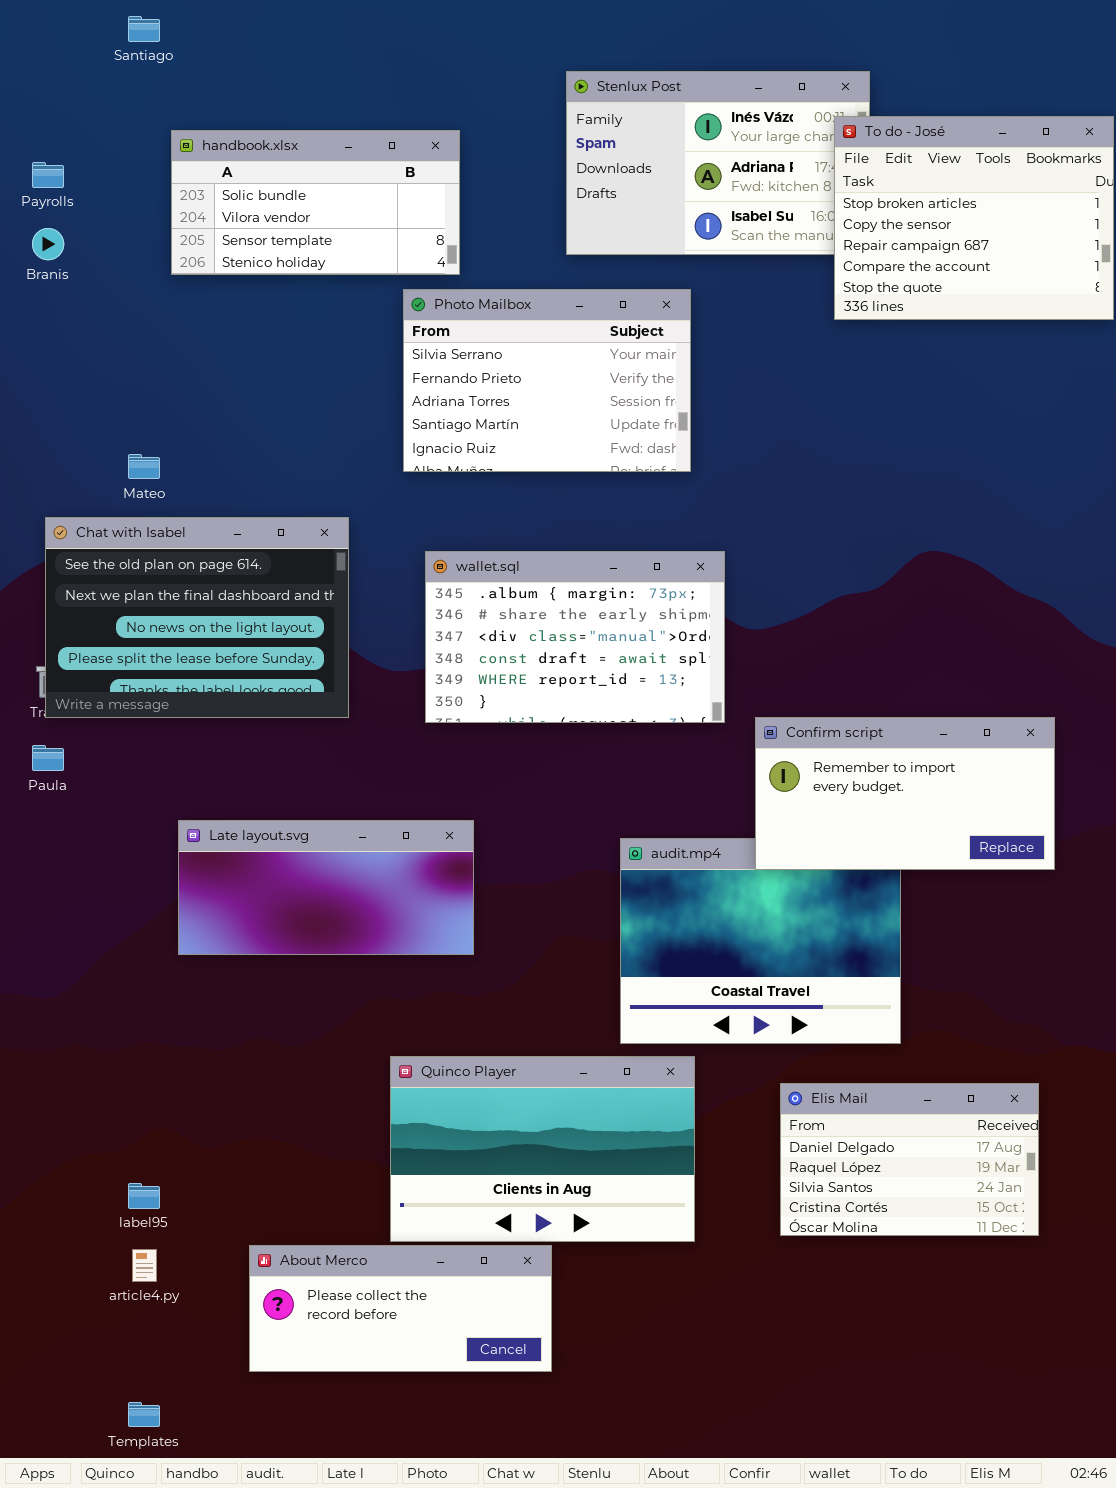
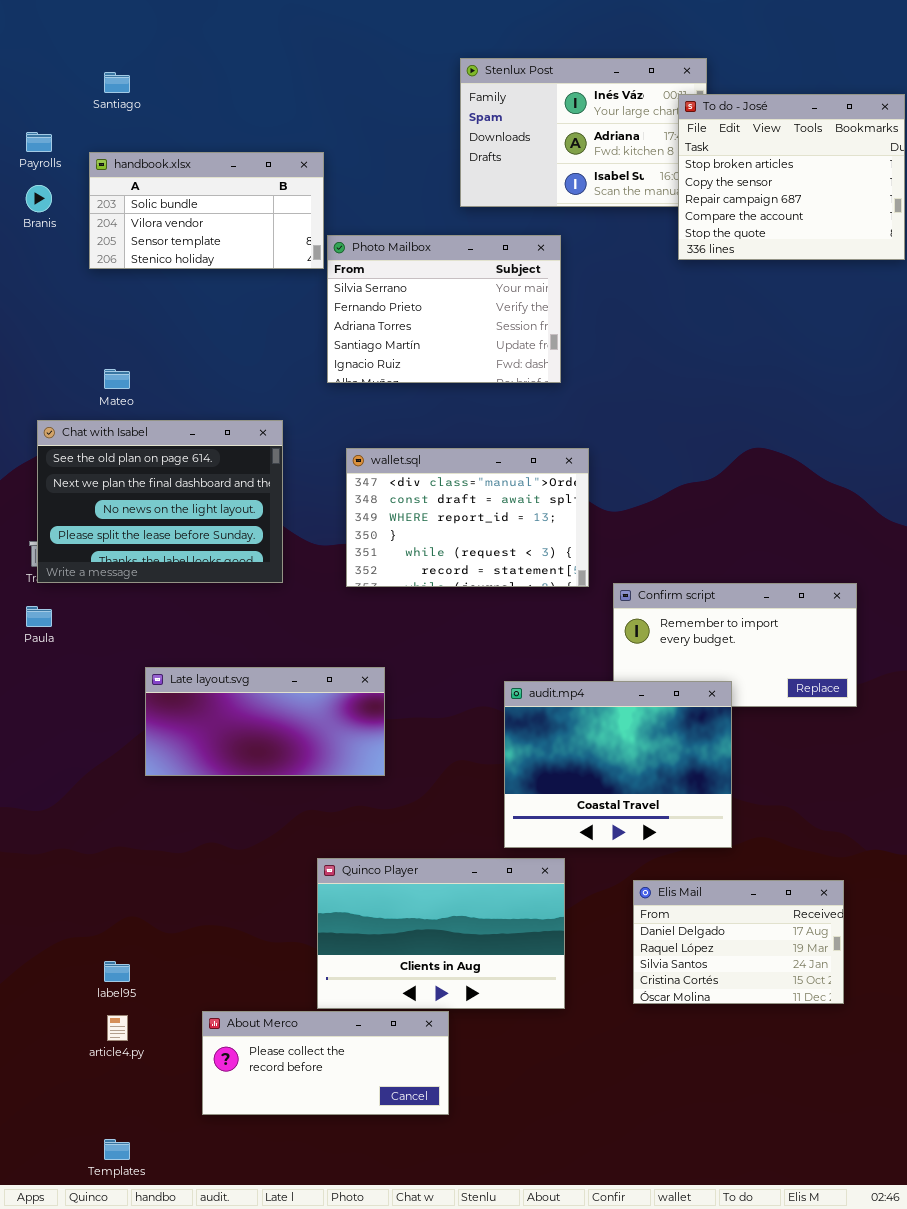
Santiago: [128,16,160,42] -> [104,72,130,93], moved
handbook.xlsx: [171,130,460,275] -> [89,152,324,269], moved
wallet.sql: [425,551,725,723] -> [346,448,589,587], scrolled down 2 rows
audit.mp4: [620,838,901,1044] -> [504,681,732,848], raised

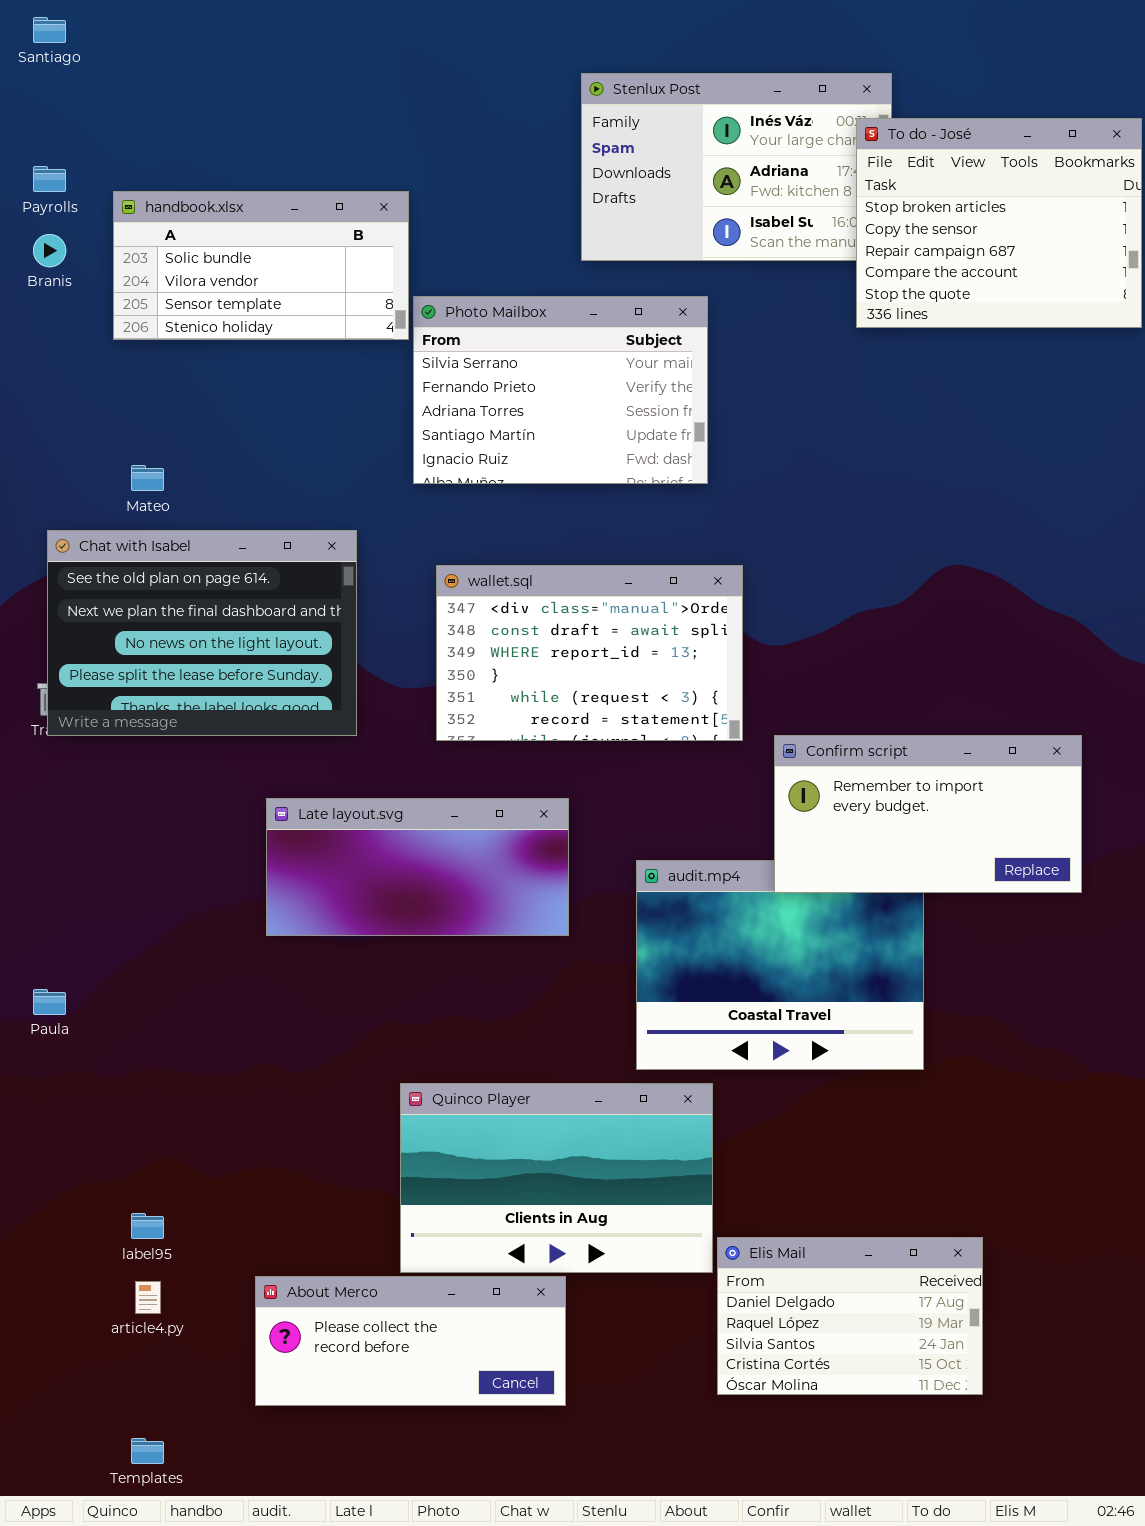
Santiago: [104,72,130,93] -> [33,17,66,43], moved
Confirm script: [613,583,857,707] -> [774,735,1082,893], raised
Paula: [26,606,52,627] -> [33,989,66,1015], moved
Late layout.svg: [145,667,385,776] -> [266,798,569,936], moved
Elis Mail: [633,880,844,1004] -> [717,1237,983,1395], moved

